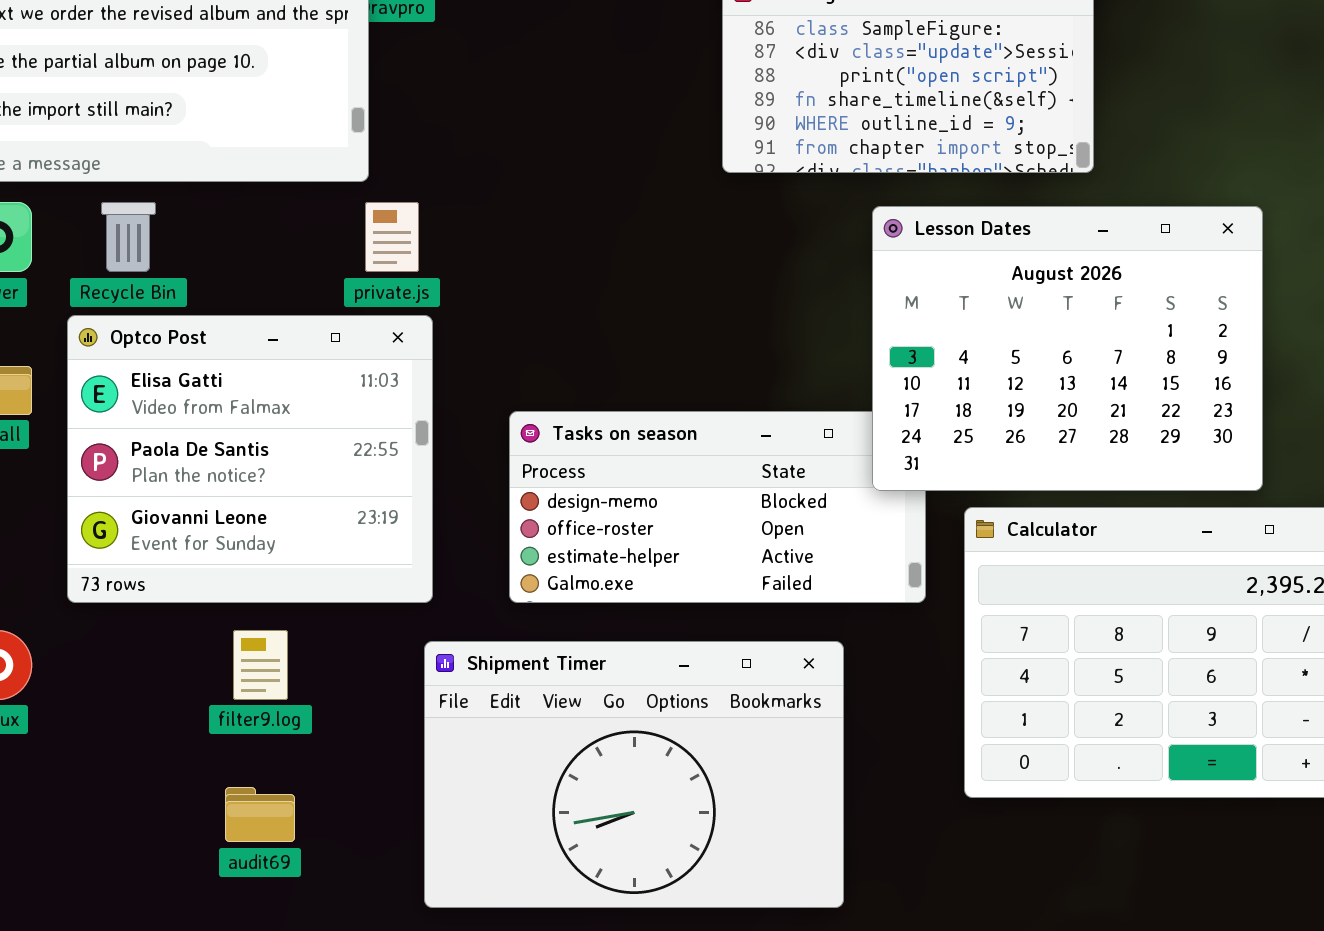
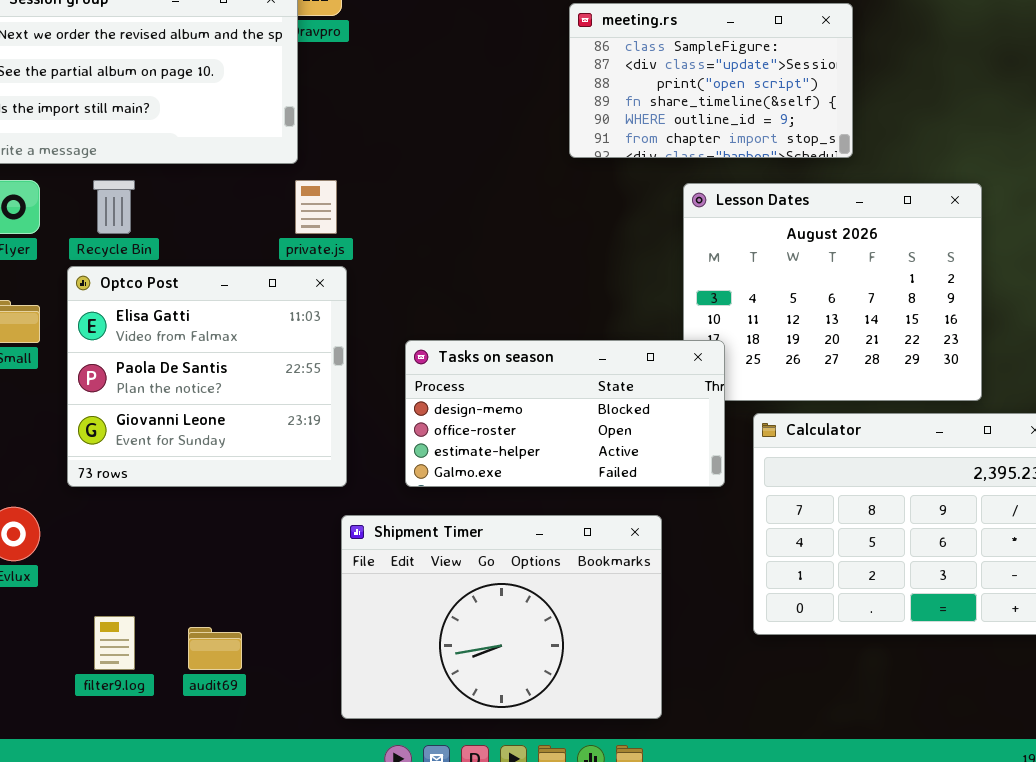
Tasks on season: [509,411,926,603] -> [405,340,725,487], raised
filter9.log: [233,630,288,700] -> [94,616,135,670], moved

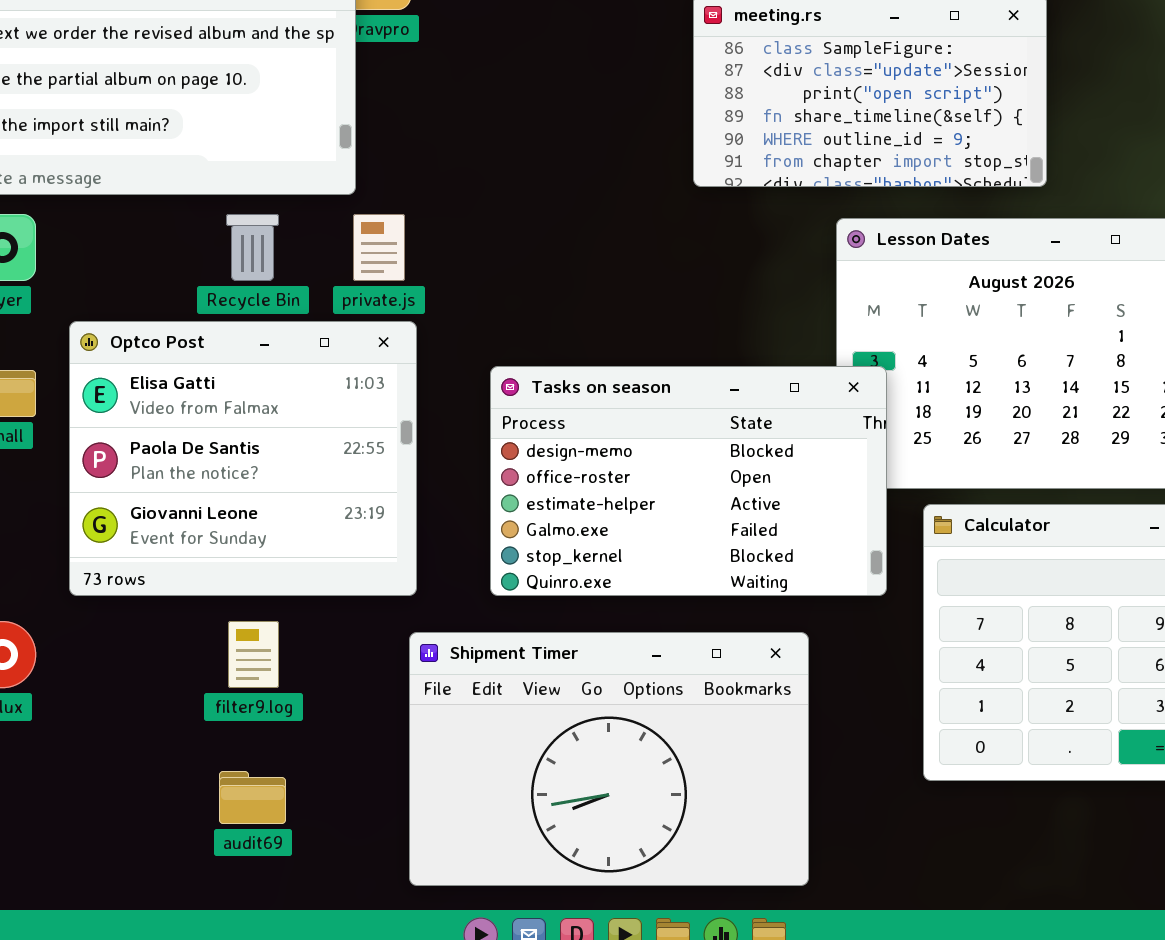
Recycle Bin: [93,180,135,234] -> [226,214,279,281], moved
Tasks on season: [405,340,725,487] -> [490,366,887,596], resized
filter9.log: [94,616,135,670] -> [228,621,279,688], moved

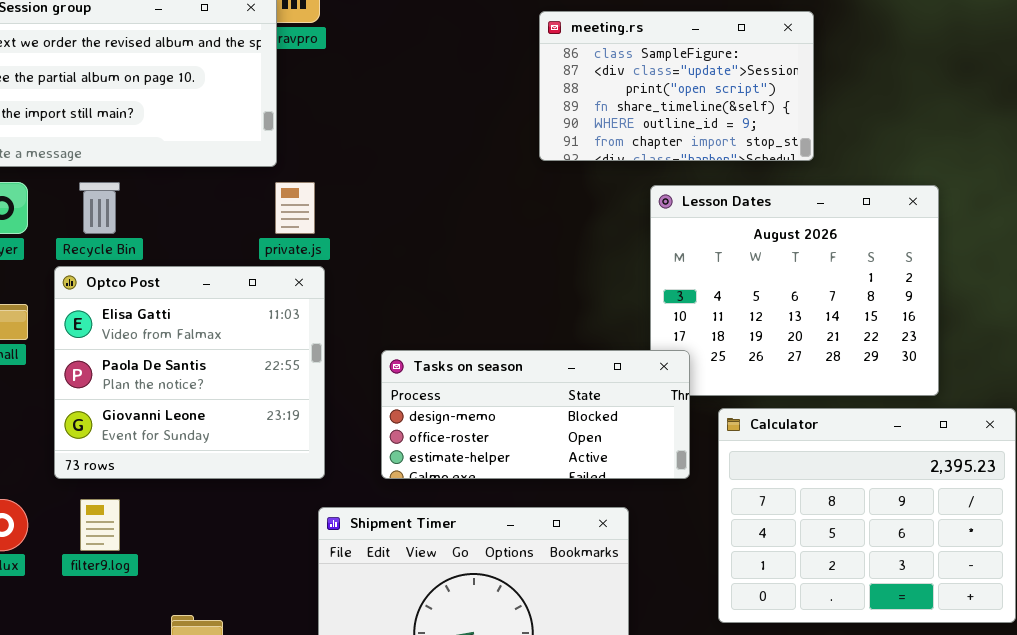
Recycle Bin: [226,214,279,281] -> [79,182,120,234], moved
Tasks on season: [490,366,887,596] -> [381,350,690,479], resized
filter9.log: [228,621,279,688] -> [80,499,120,551], moved

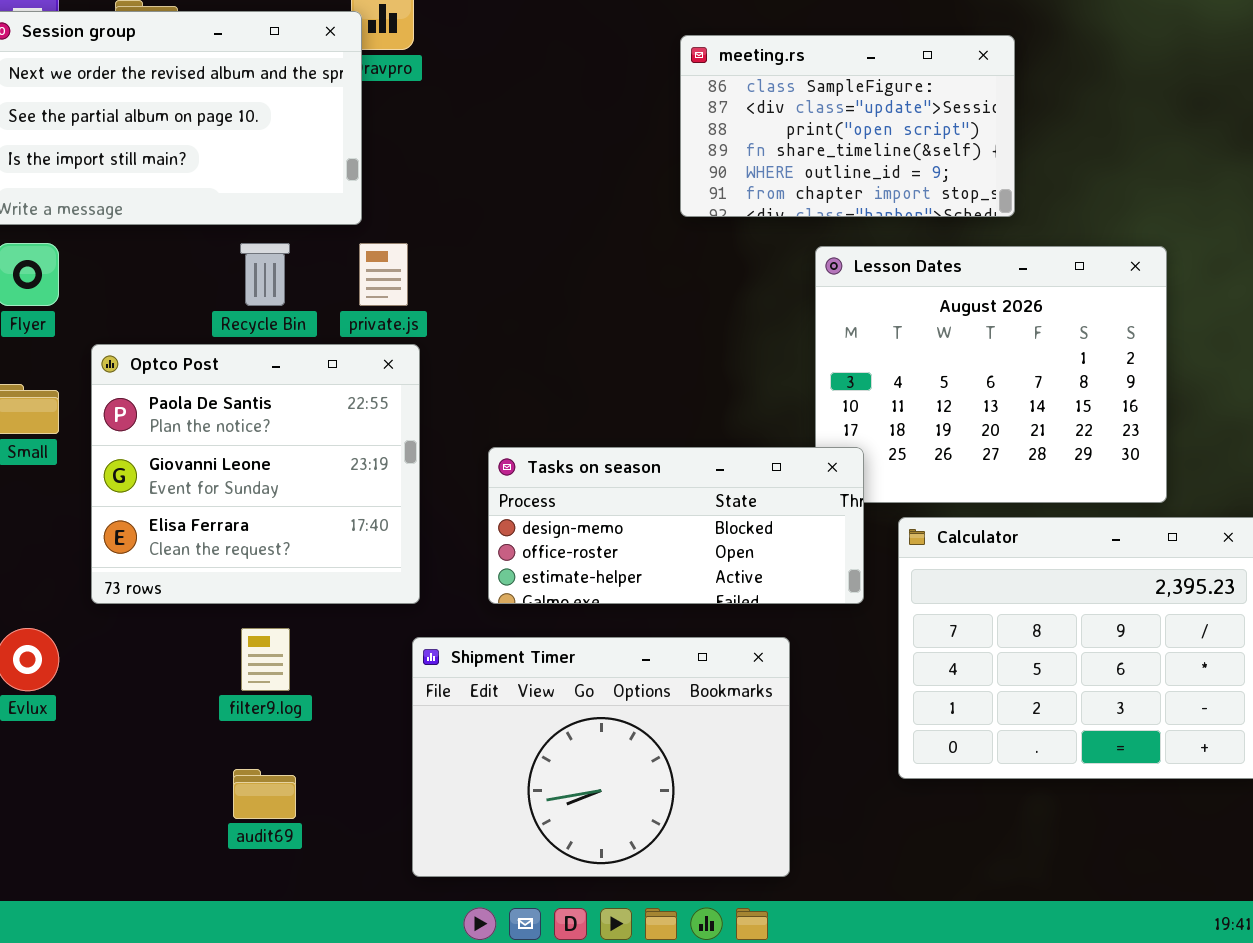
Recycle Bin: [79,182,120,234] -> [240,243,290,306], moved
Optco Post: [54,266,325,479] -> [91,344,420,604], scrolled down 1 row
filter9.log: [80,499,120,551] -> [241,628,290,691], moved

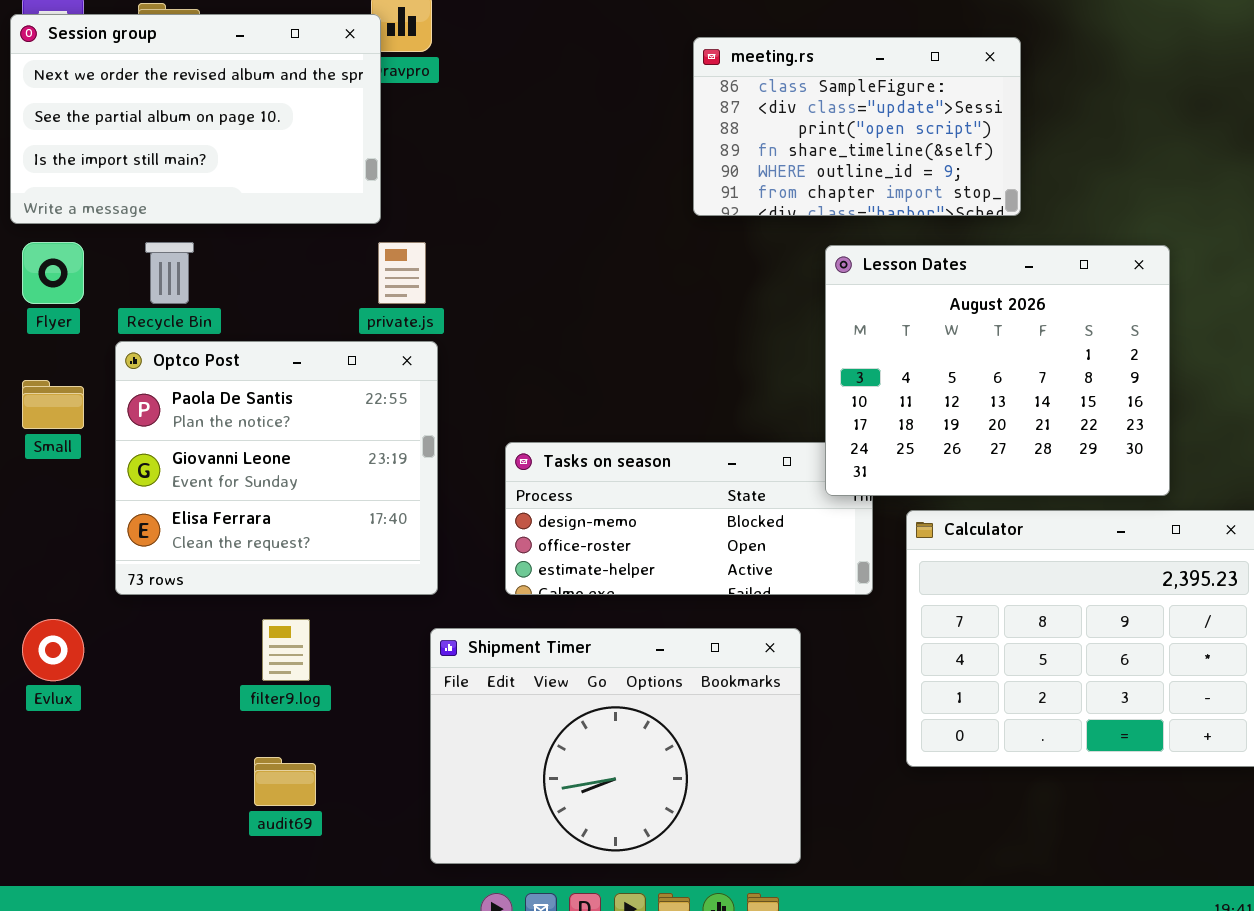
Recycle Bin: [240,243,290,306] -> [145,242,194,304], moved
Lesson Dates: [815,246,1167,503] -> [825,245,1170,496], raised

